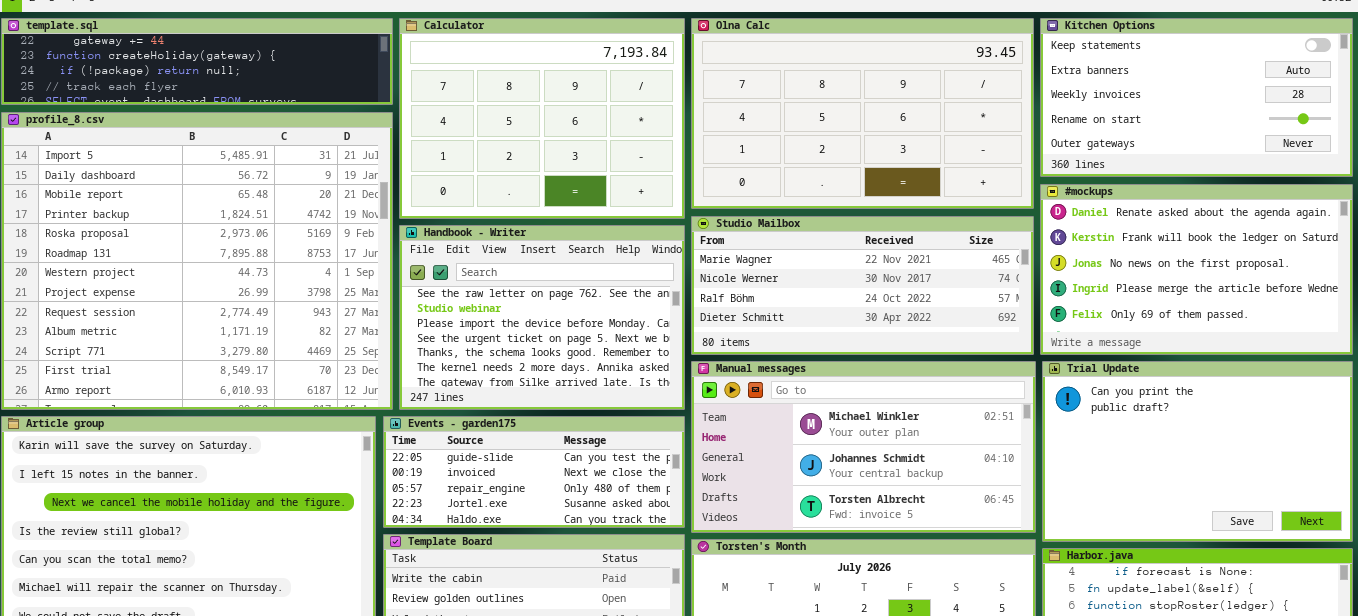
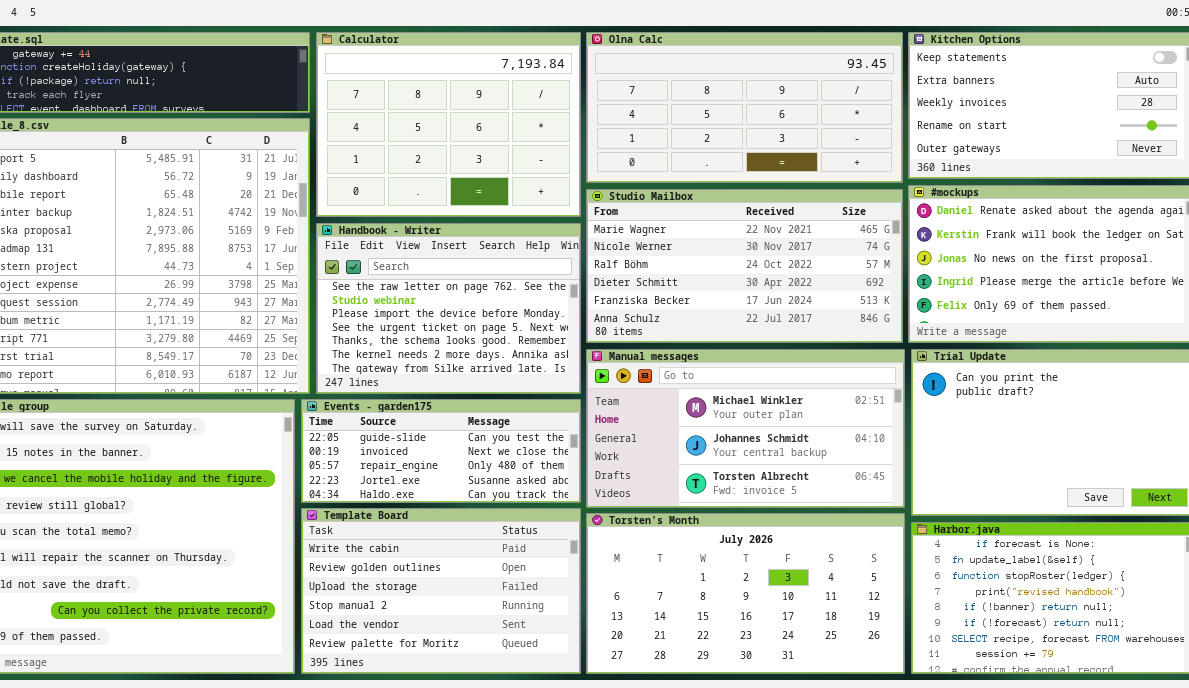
Olna Calc: [691,18,1034,209] -> [586,32,903,183], resized
Studio Mailbox: [691,216,1034,355] -> [586,189,903,343], resized

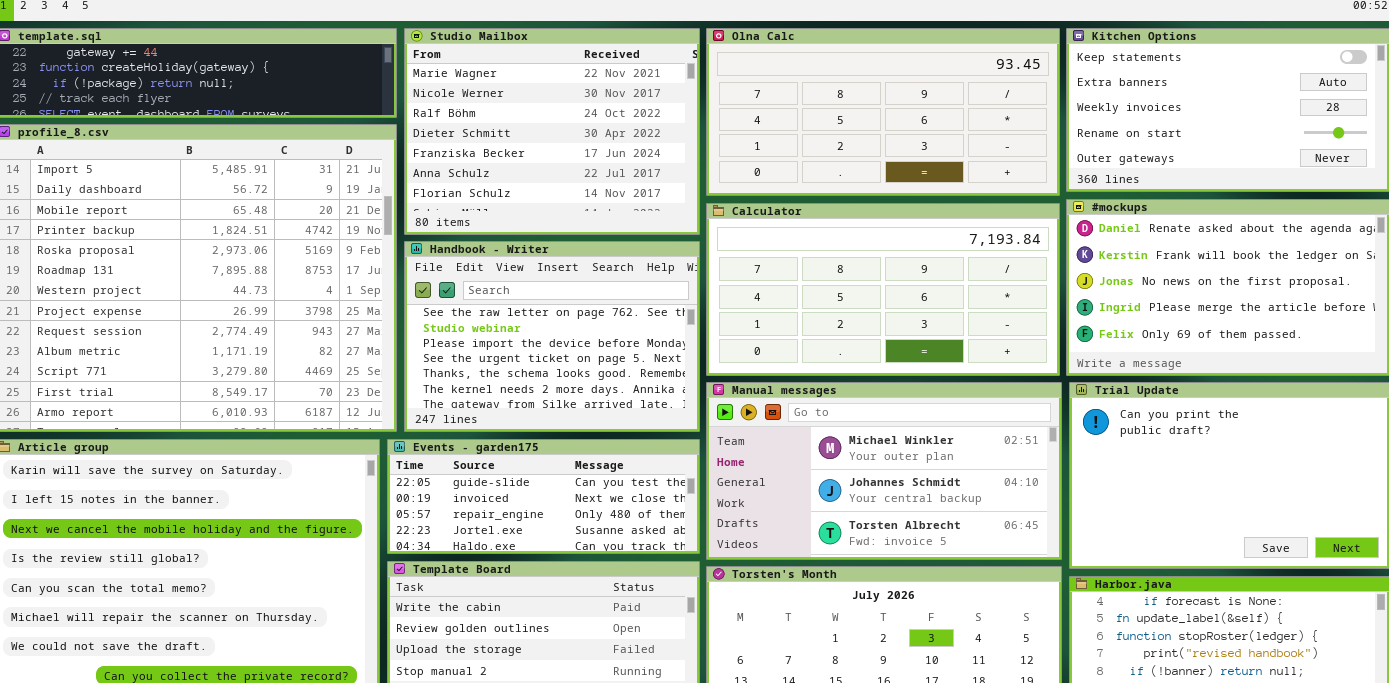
Calculator: [316,32,581,217] -> [706,203,1060,376], moved, resized
Studio Mailbox: [586,189,903,343] -> [404,28,700,235], moved, resized

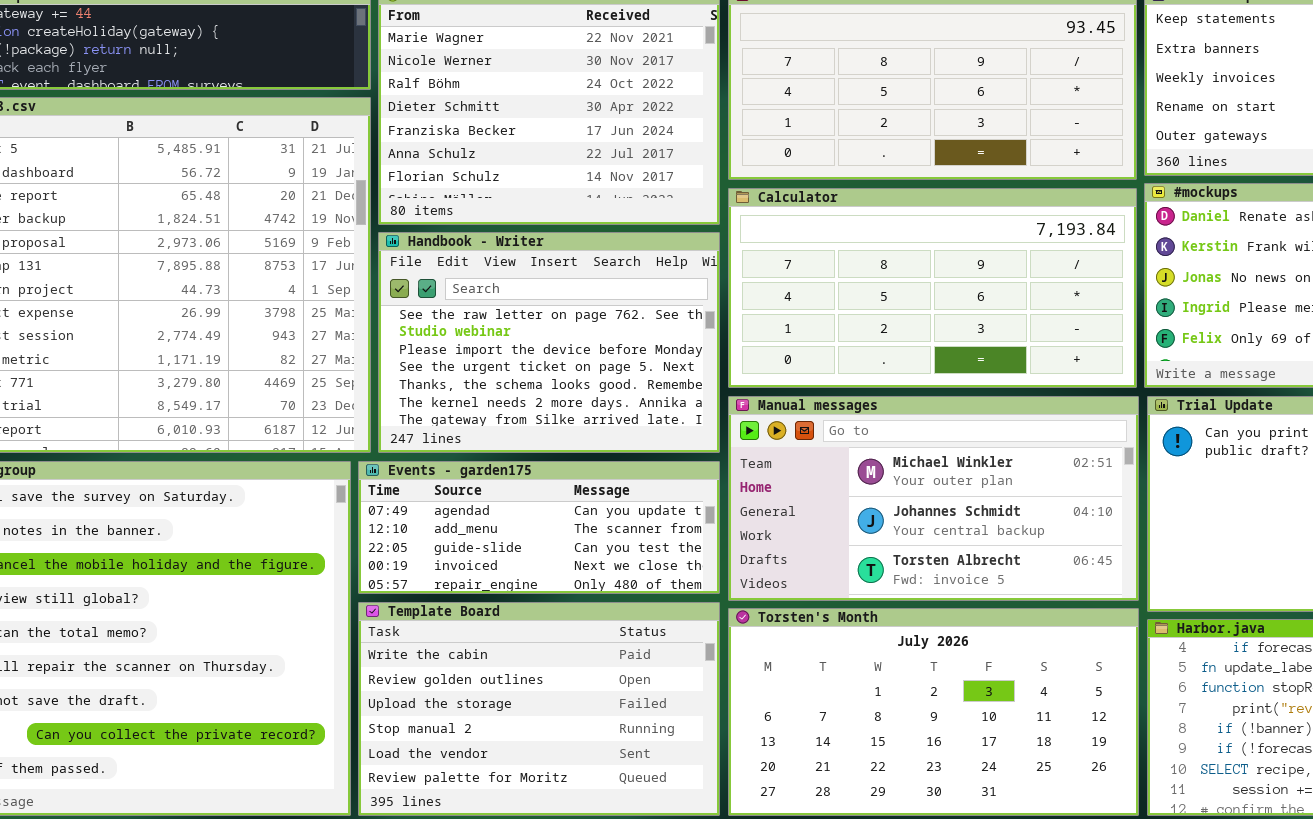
Events - garden175: [387,439,700,554] -> [358,461,720,594], scrolled up 2 rows

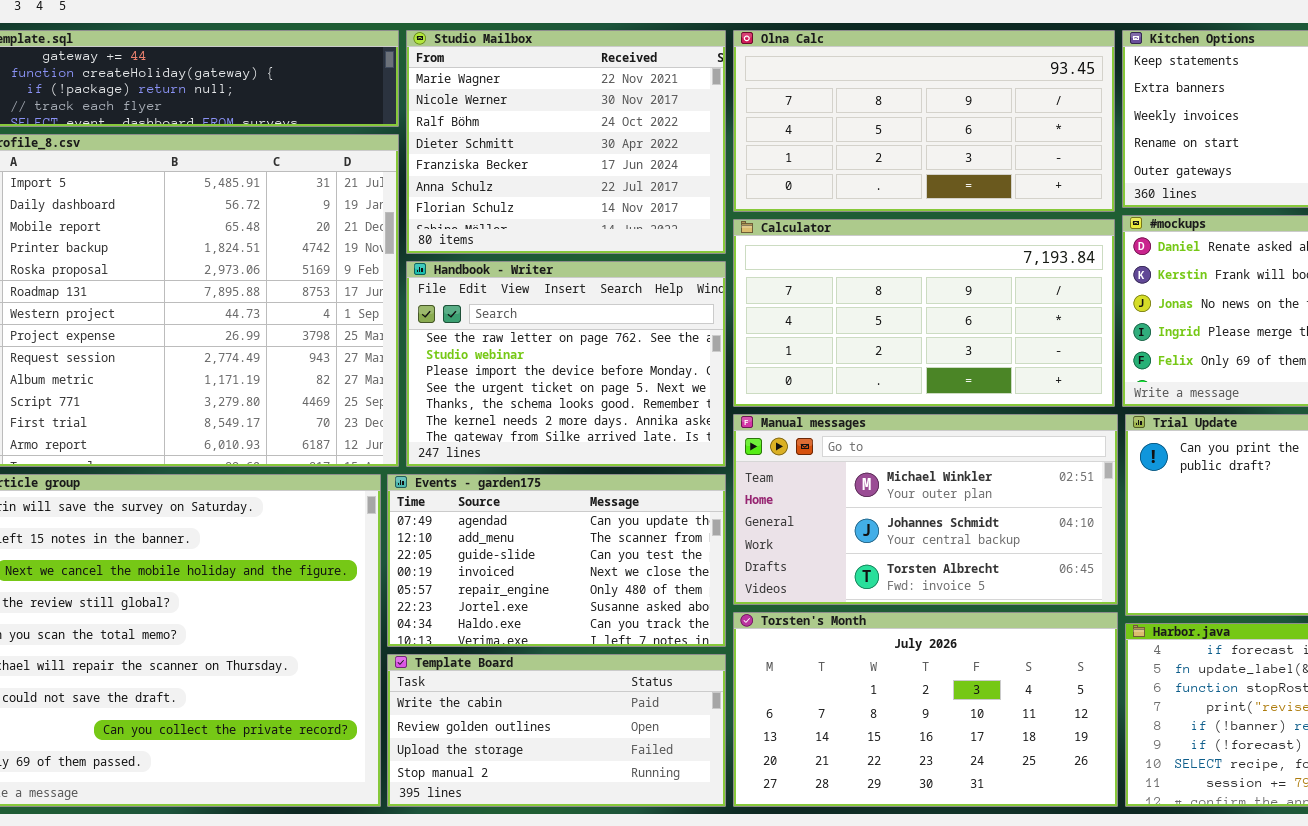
Events - garden175: [358,461,720,594] -> [387,474,726,647], resized
Template Board: [358,602,720,816] -> [387,654,726,807], resized

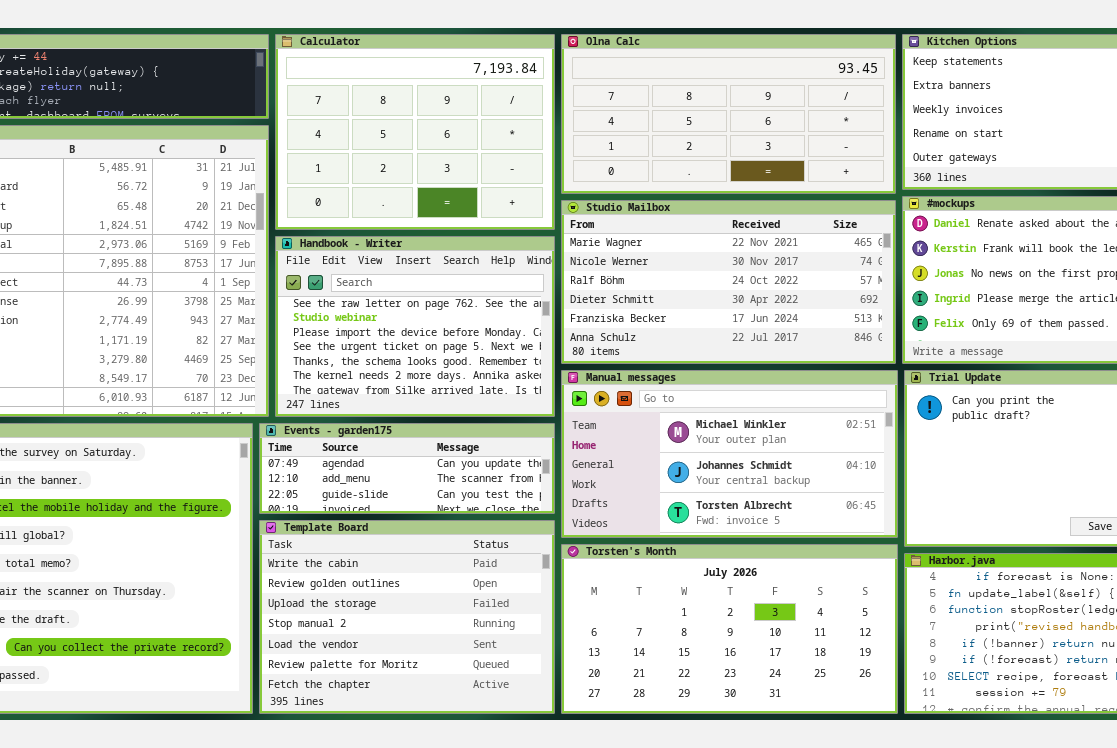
Studio Mailbox: [406,30,726,254] -> [561,200,896,364], moved, resized
Calculator: [733,219,1115,407] -> [275,34,555,230], moved, resized
Events - garden175: [387,474,726,647] -> [259,423,555,514], resized
Template Board: [387,654,726,807] -> [259,520,555,714], resized

